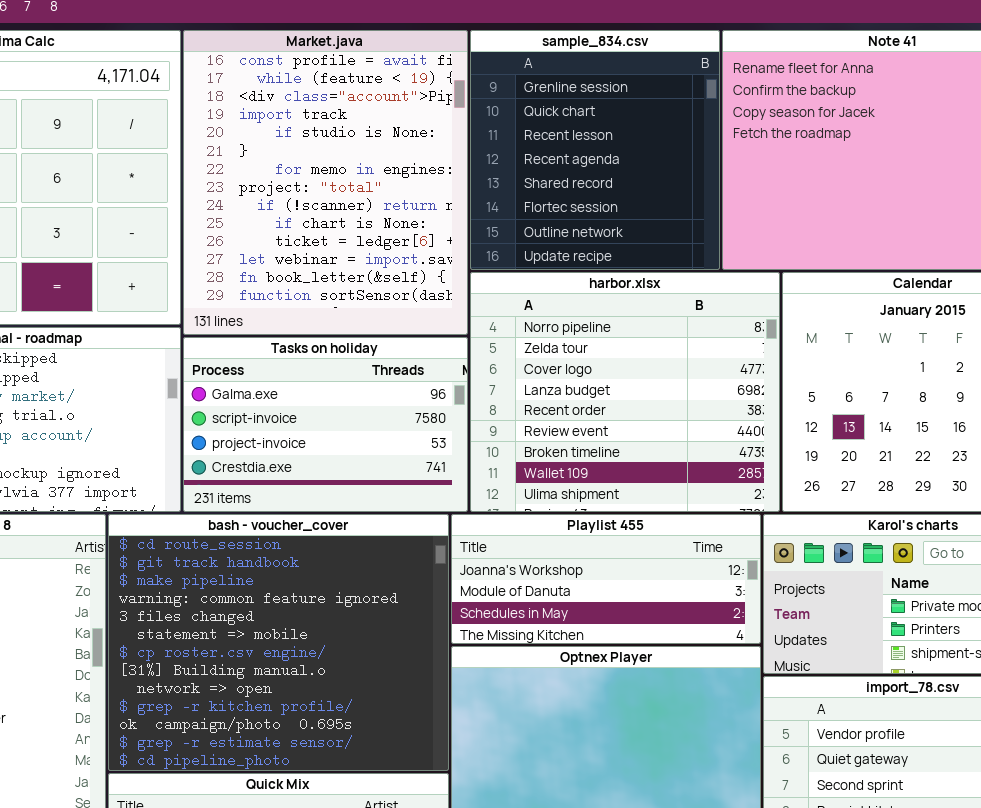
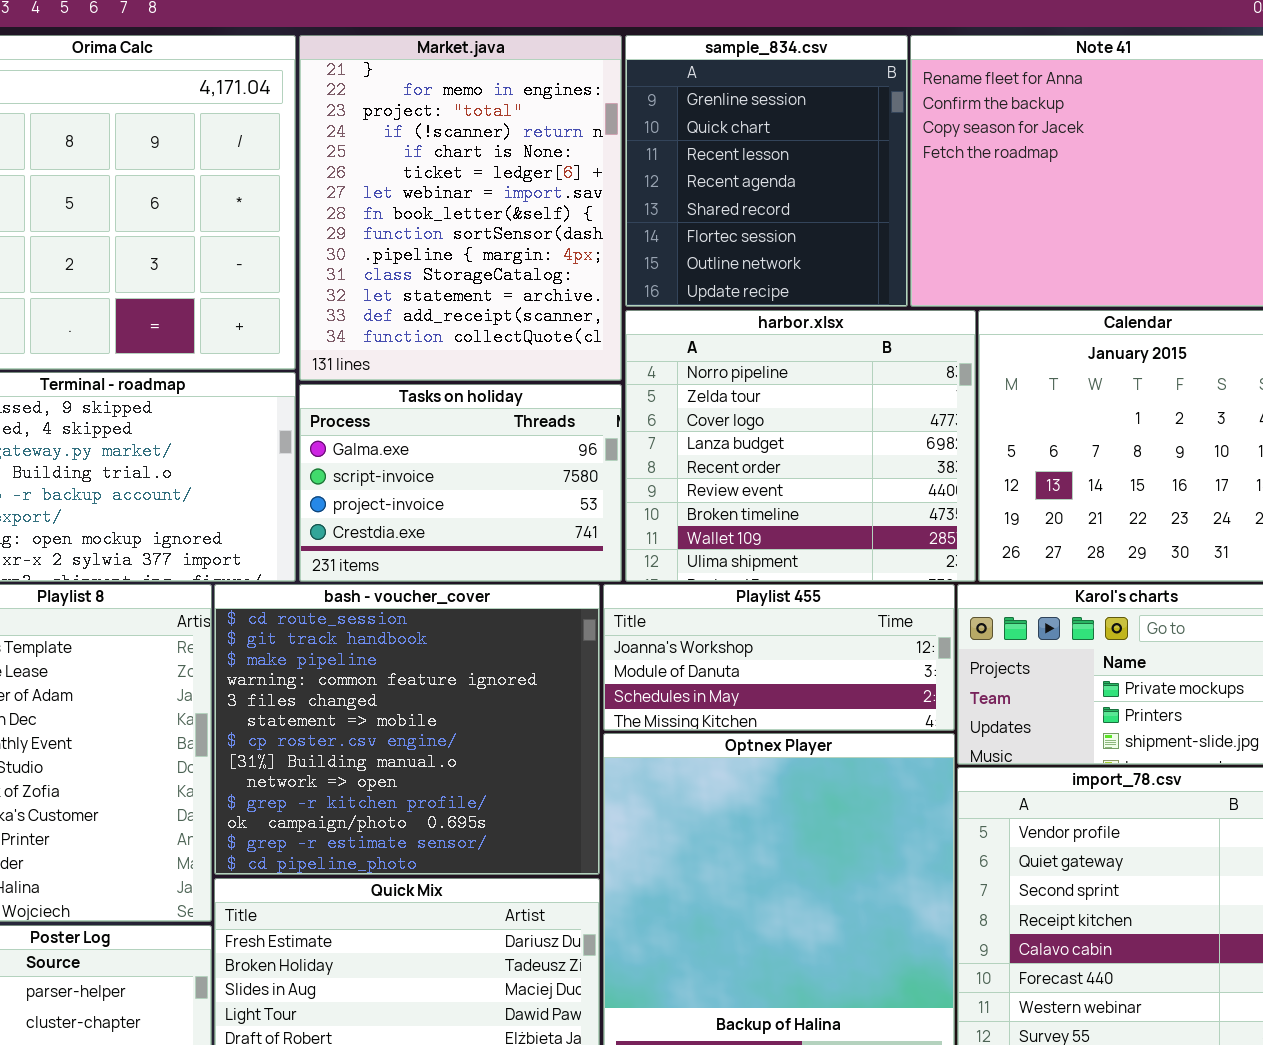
Market.java: [183,30,468,335] -> [299,35,622,381], scrolled down 5 rows

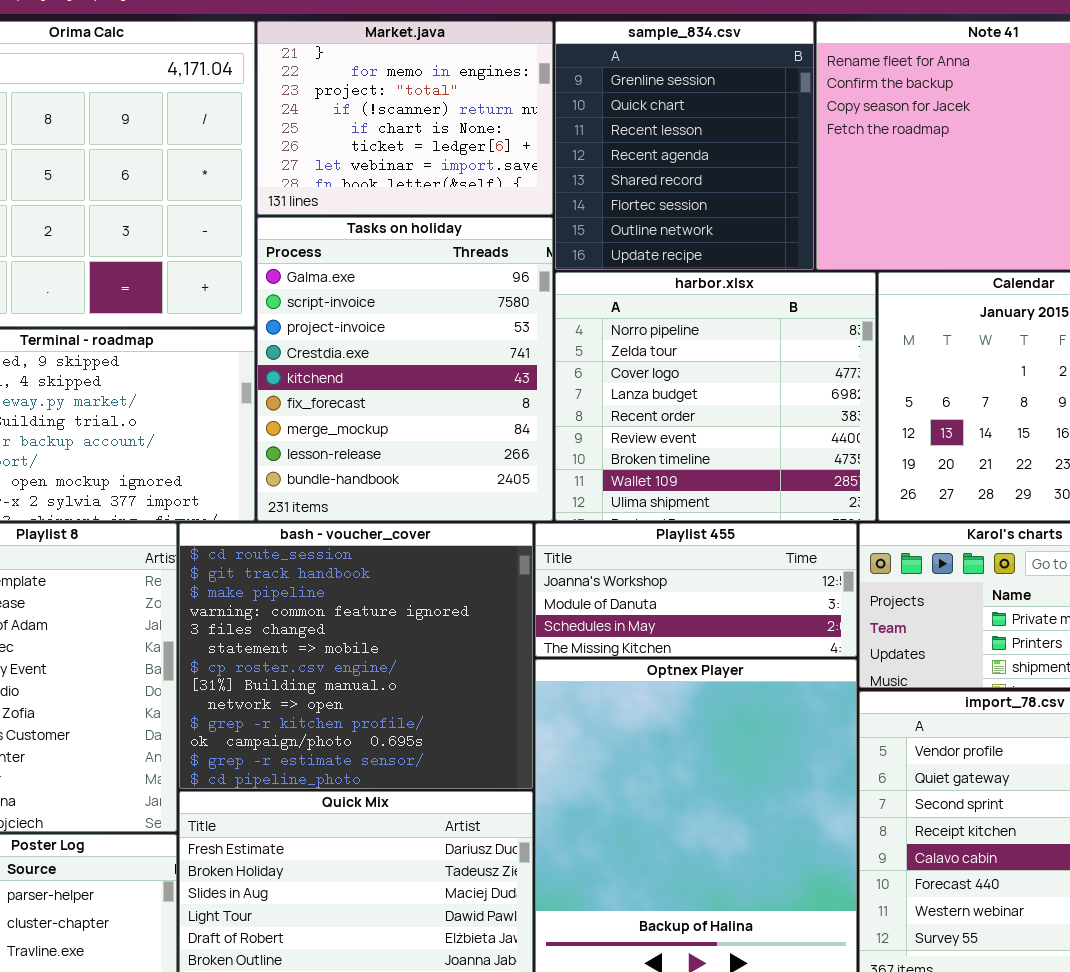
Market.java: [299,35,622,381] -> [257,21,553,215], resized
Tasks on holiday: [299,384,622,582] -> [257,217,553,521], resized

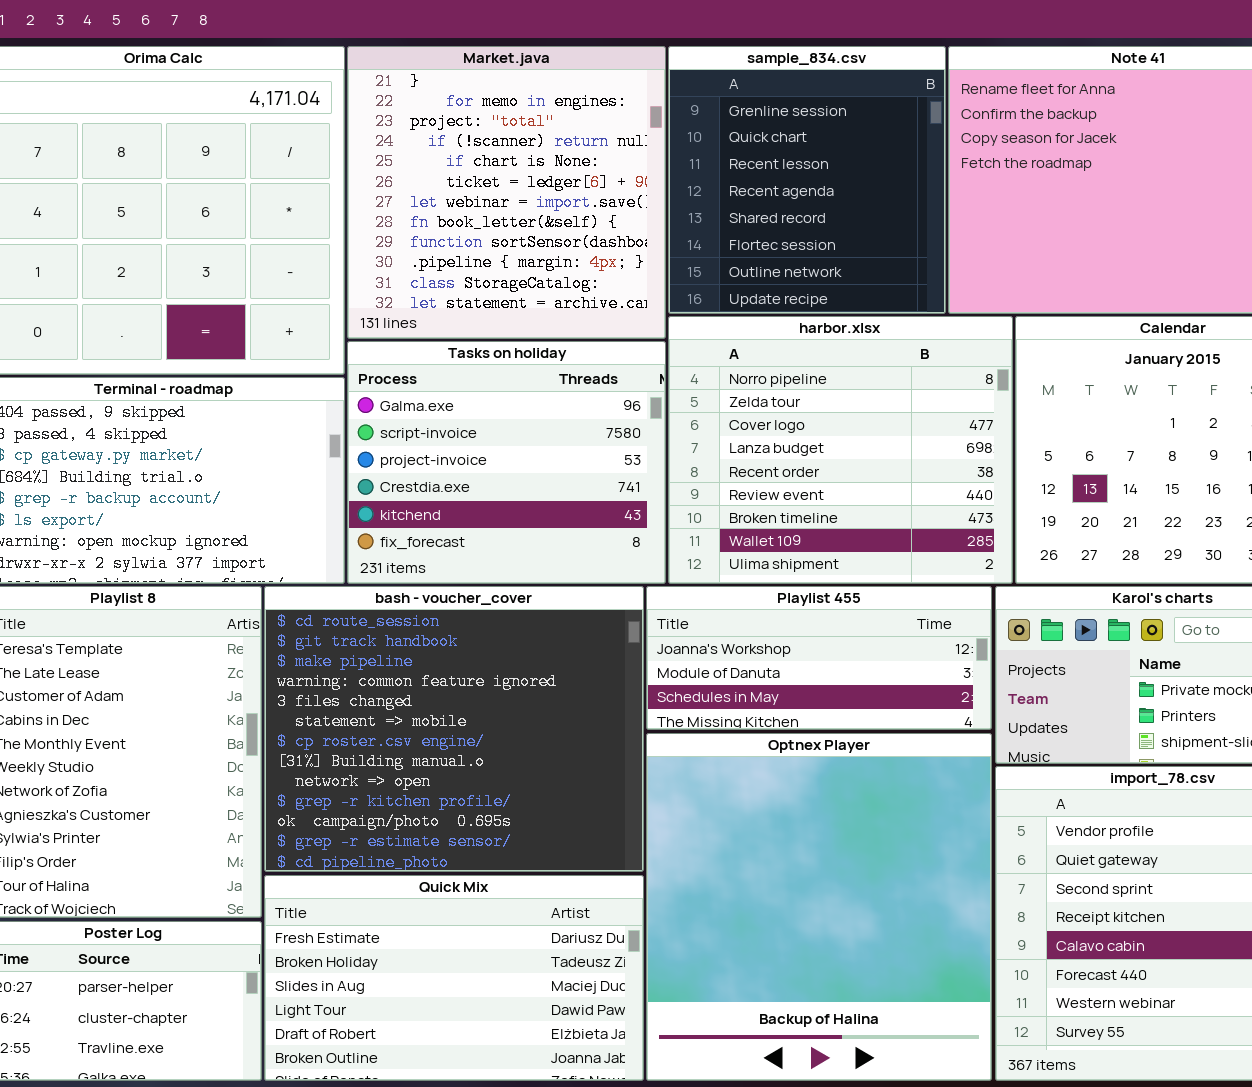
Market.java: [257,21,553,215] -> [347,46,666,339], resized
Tasks on holiday: [257,217,553,521] -> [347,341,666,584], resized

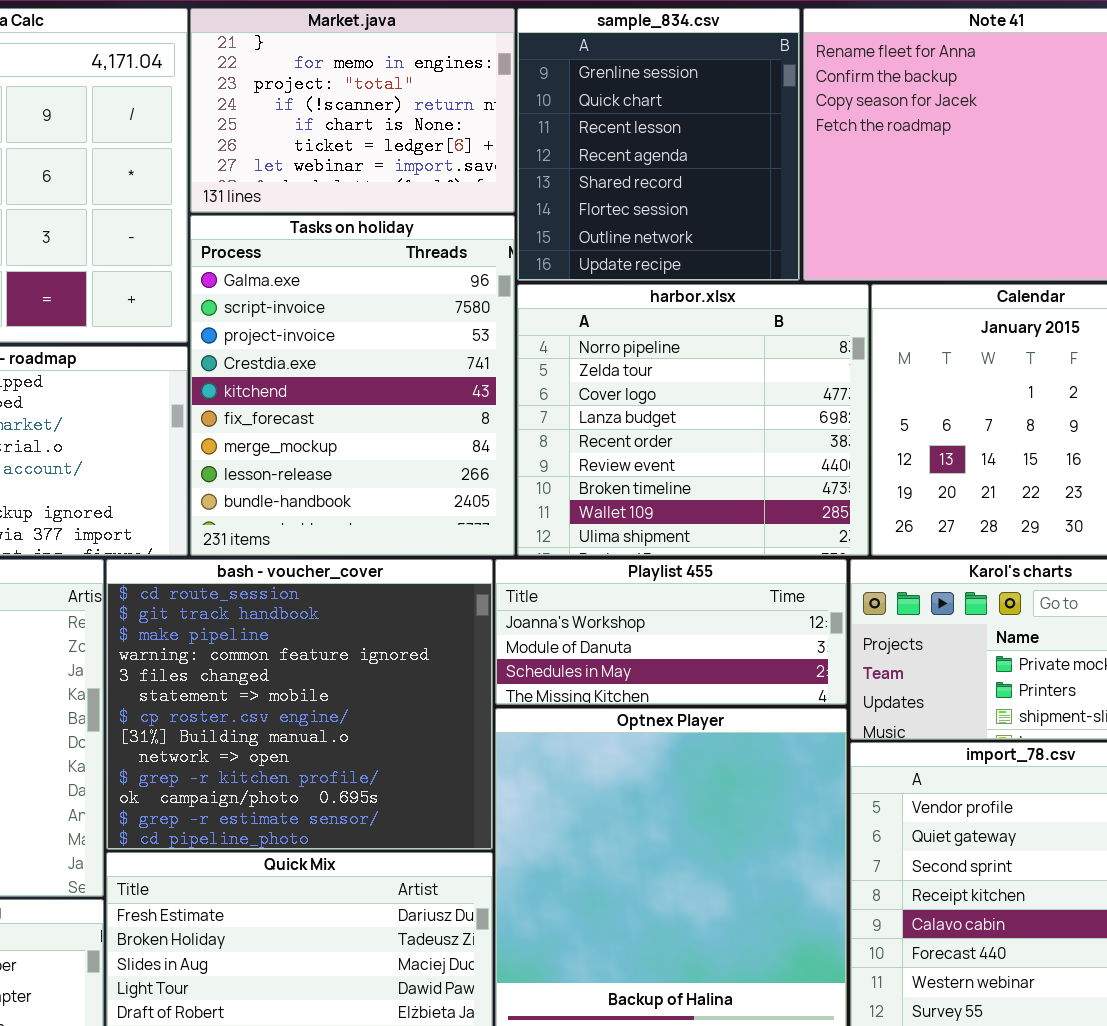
Market.java: [347,46,666,339] -> [190,8,515,213], resized
Tasks on holiday: [347,341,666,584] -> [190,215,515,556], resized

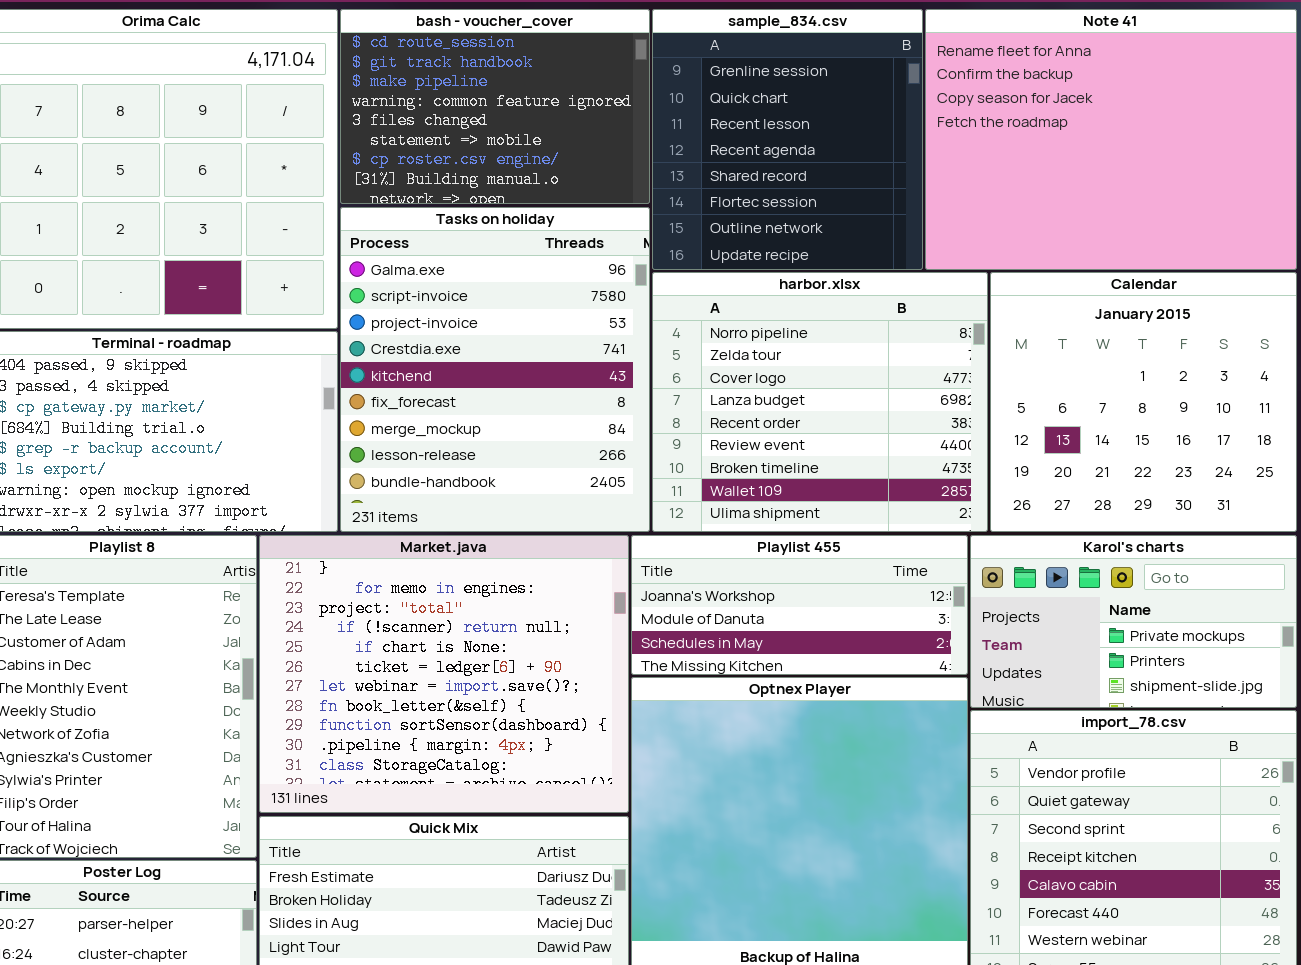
Market.java: [190,8,515,213] -> [259,535,629,813], moved, resized
bash - voucher_cover: [106,559,493,850] -> [340,9,650,204], moved, resized

